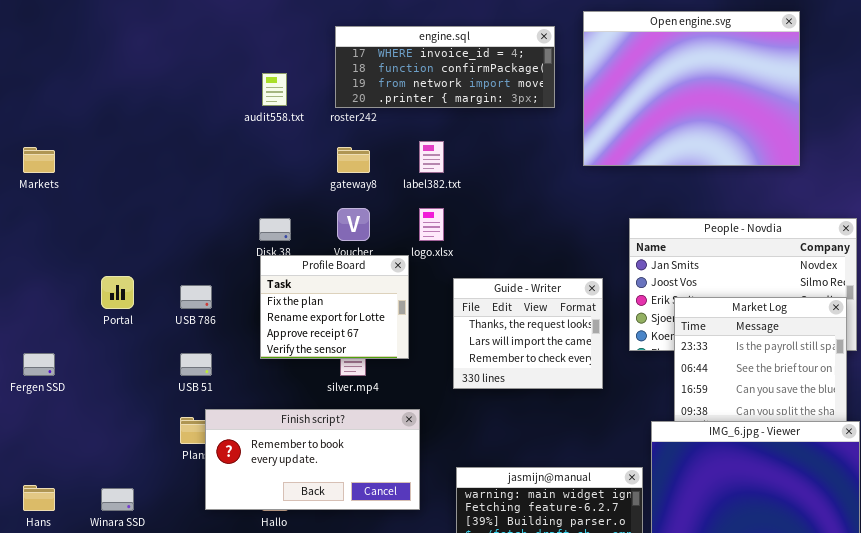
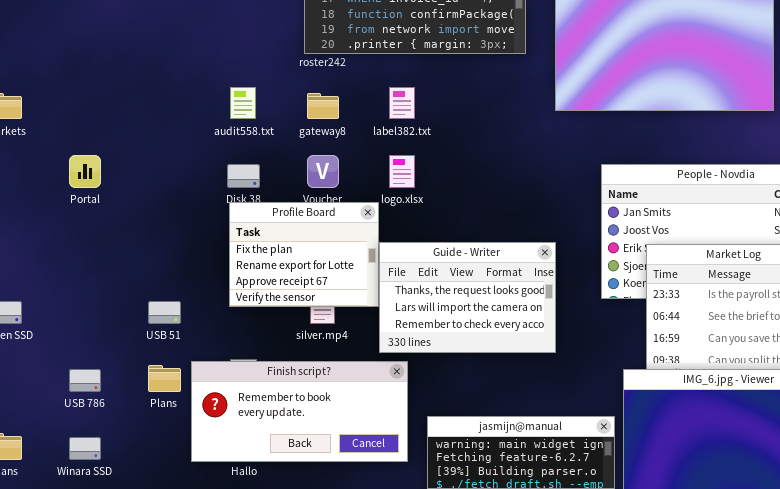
audit558.txt: [262,73,287,106] -> [230,87,256,119], moved
Portal: [101,276,134,309] -> [69,155,101,188], moved
Guide - Writer: [453,278,603,389] -> [379,242,556,353], moved, resized
USB 786: [180,285,212,309] -> [69,369,101,392], moved
Finish script?: [205,409,420,510] -> [191,361,408,462], moved

